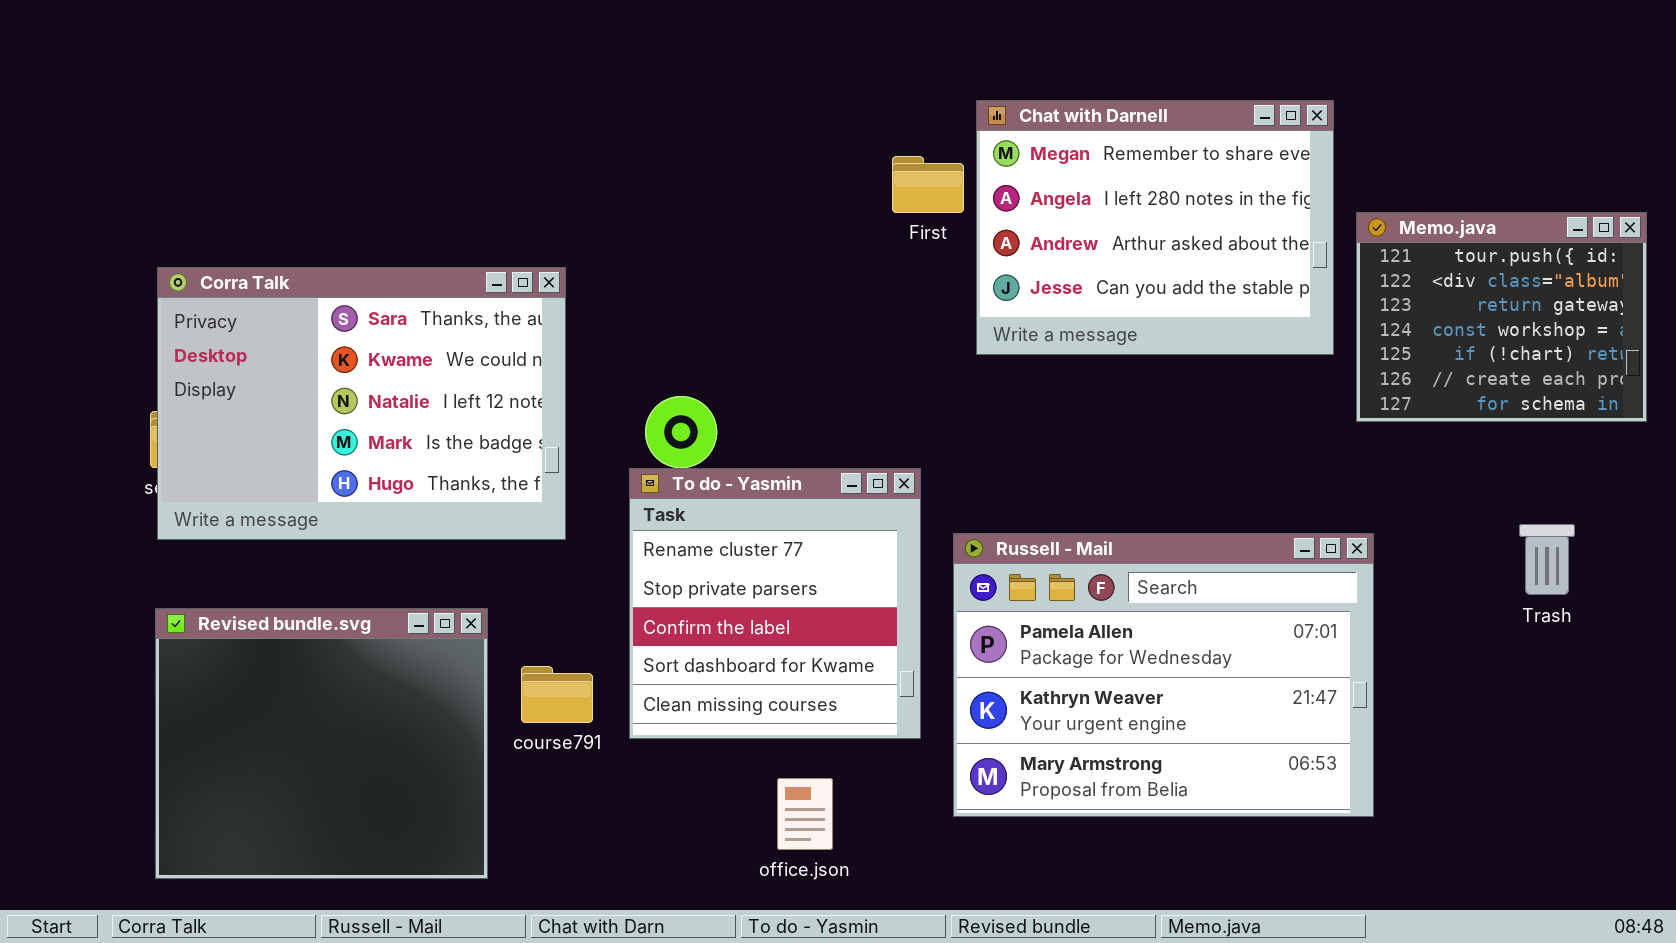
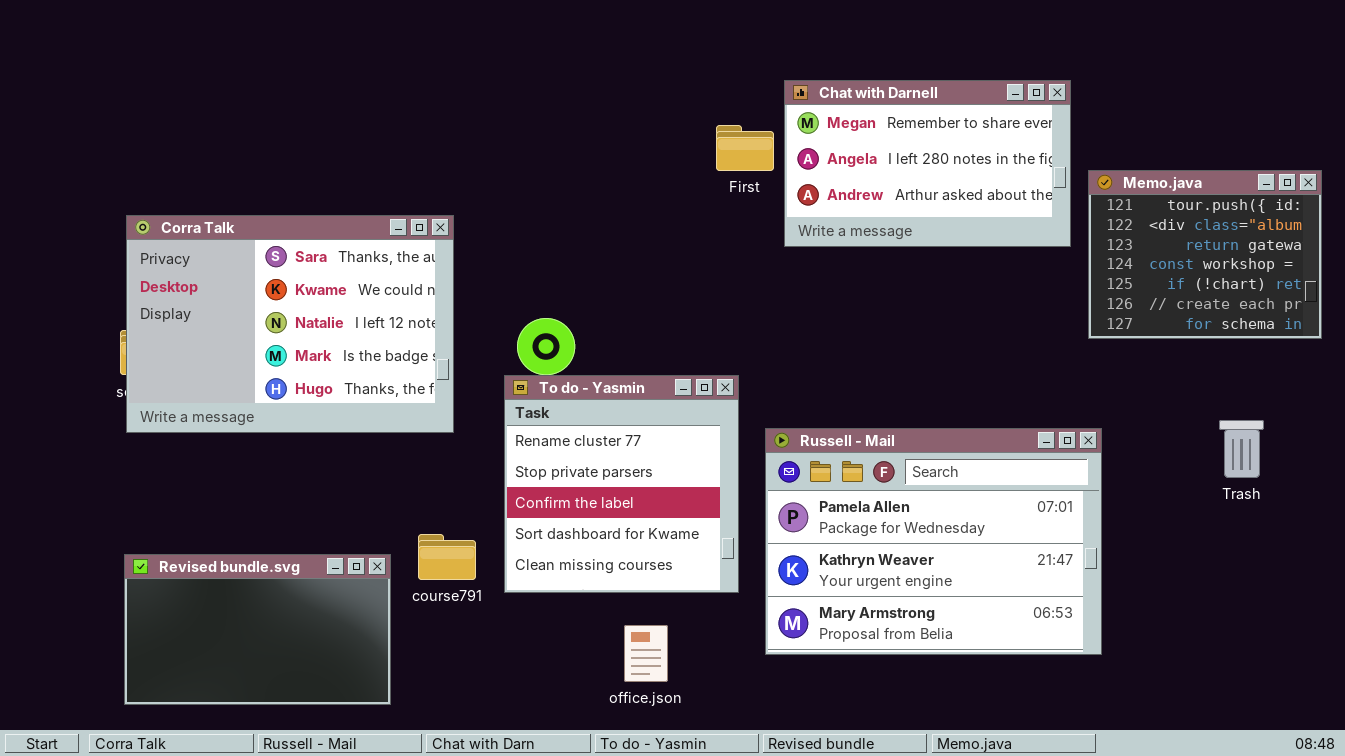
Chat with Darnell: [976,100,1334,355] -> [784,80,1071,247], resized
Revised bundle.svg: [155,608,488,879] -> [124,554,391,705], resized

